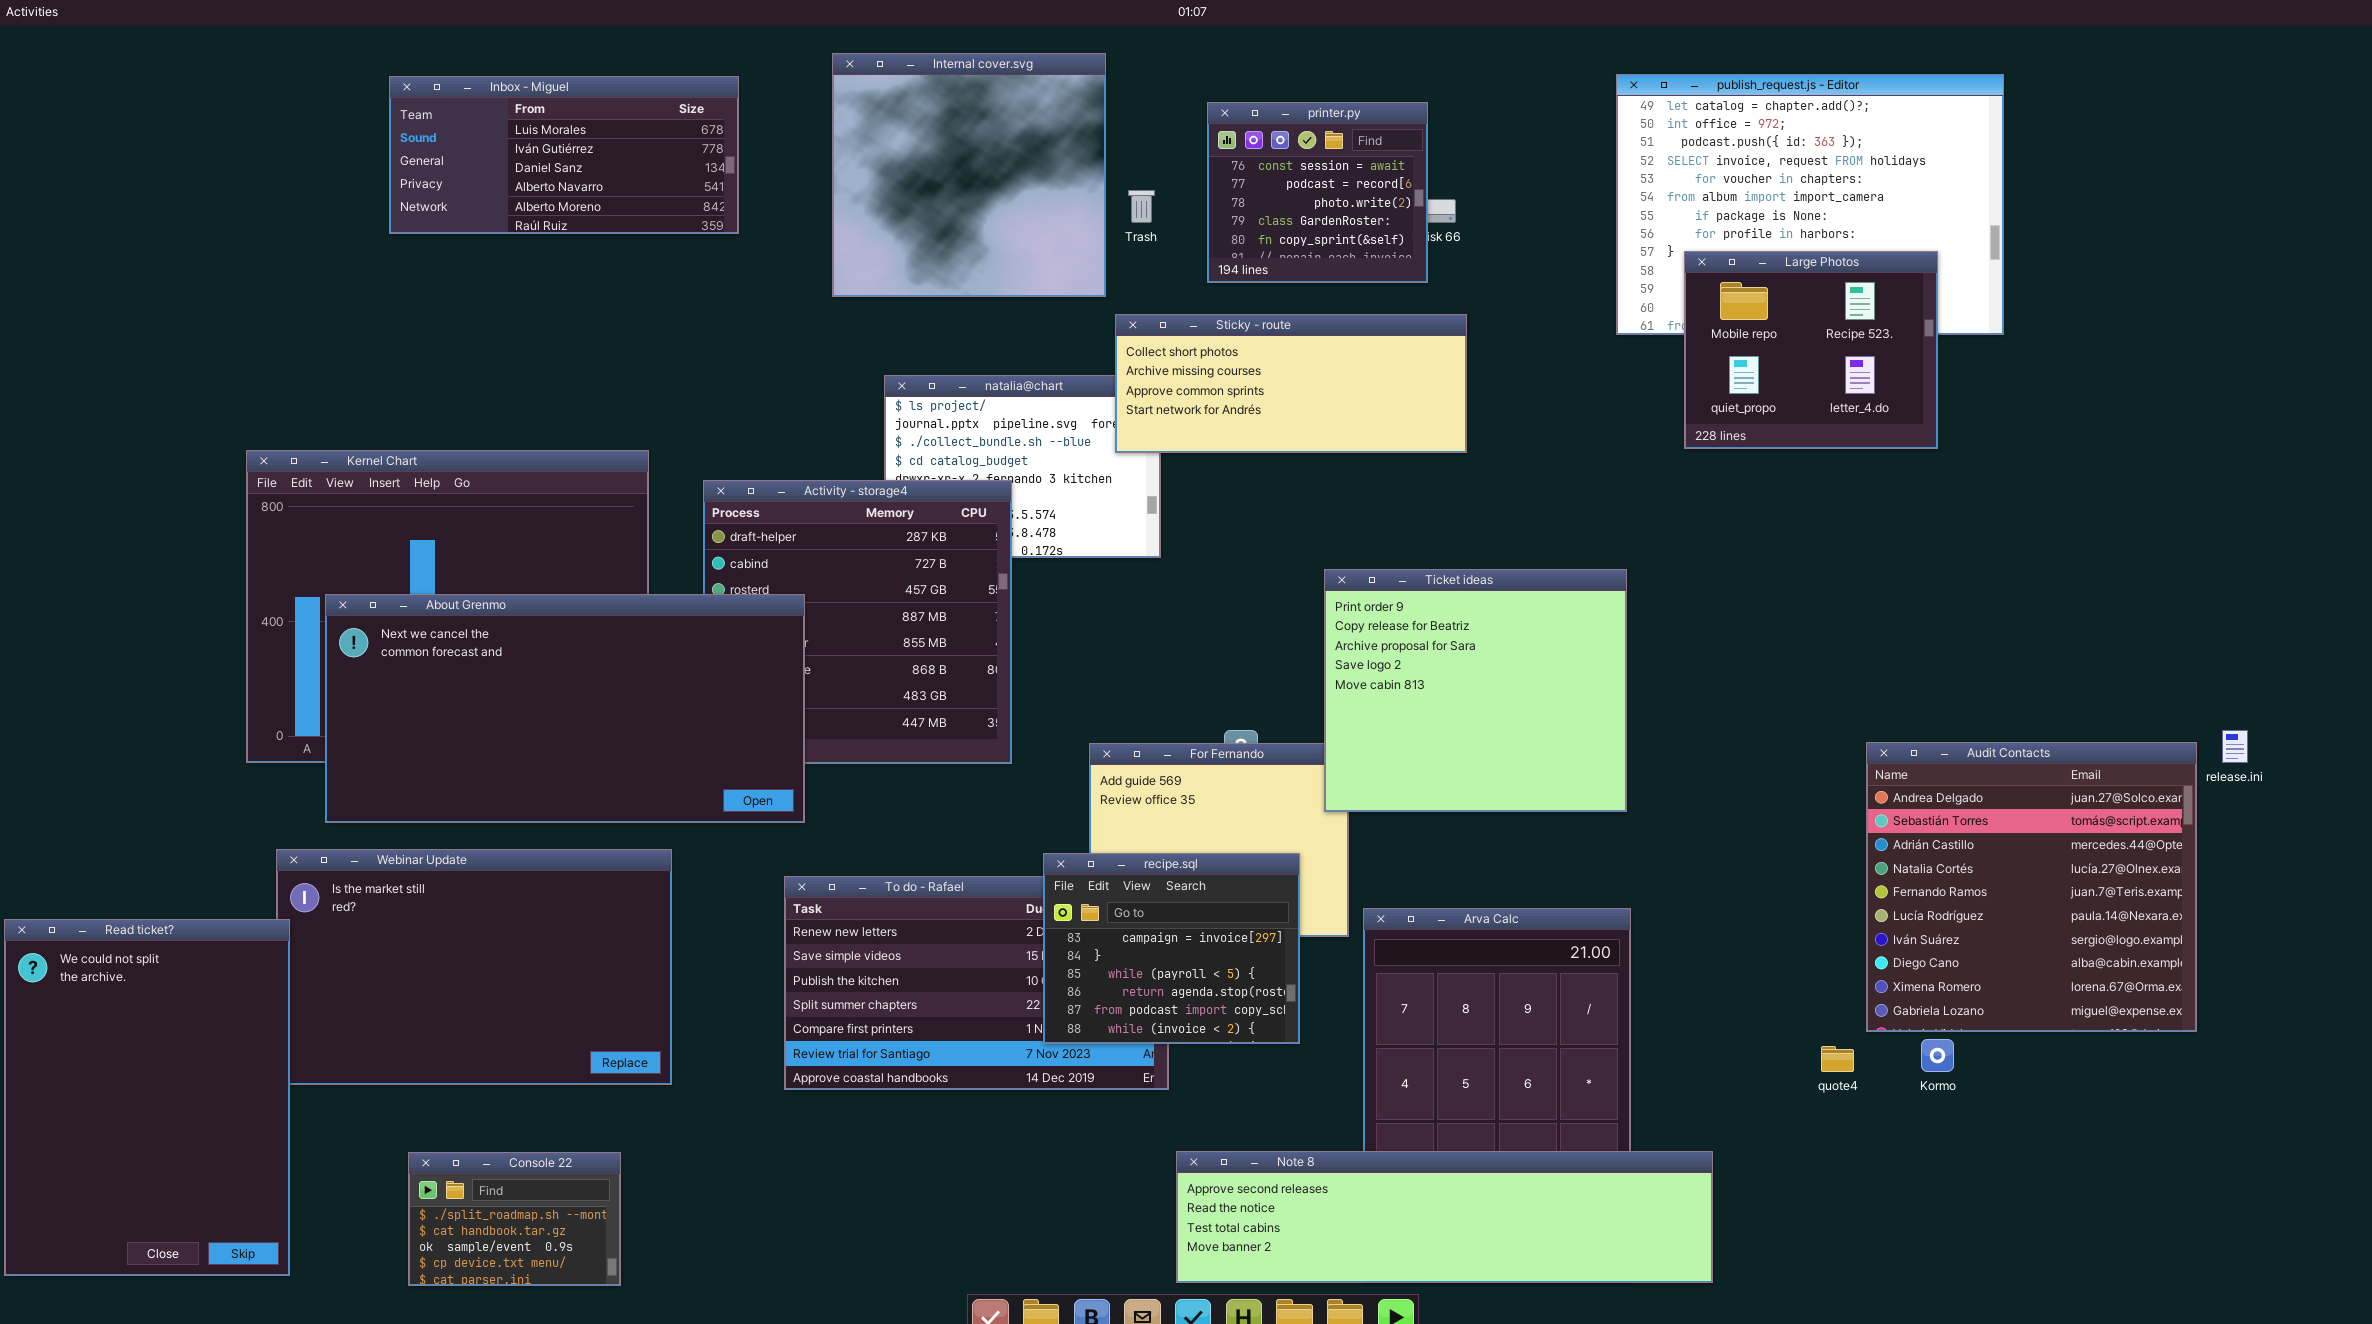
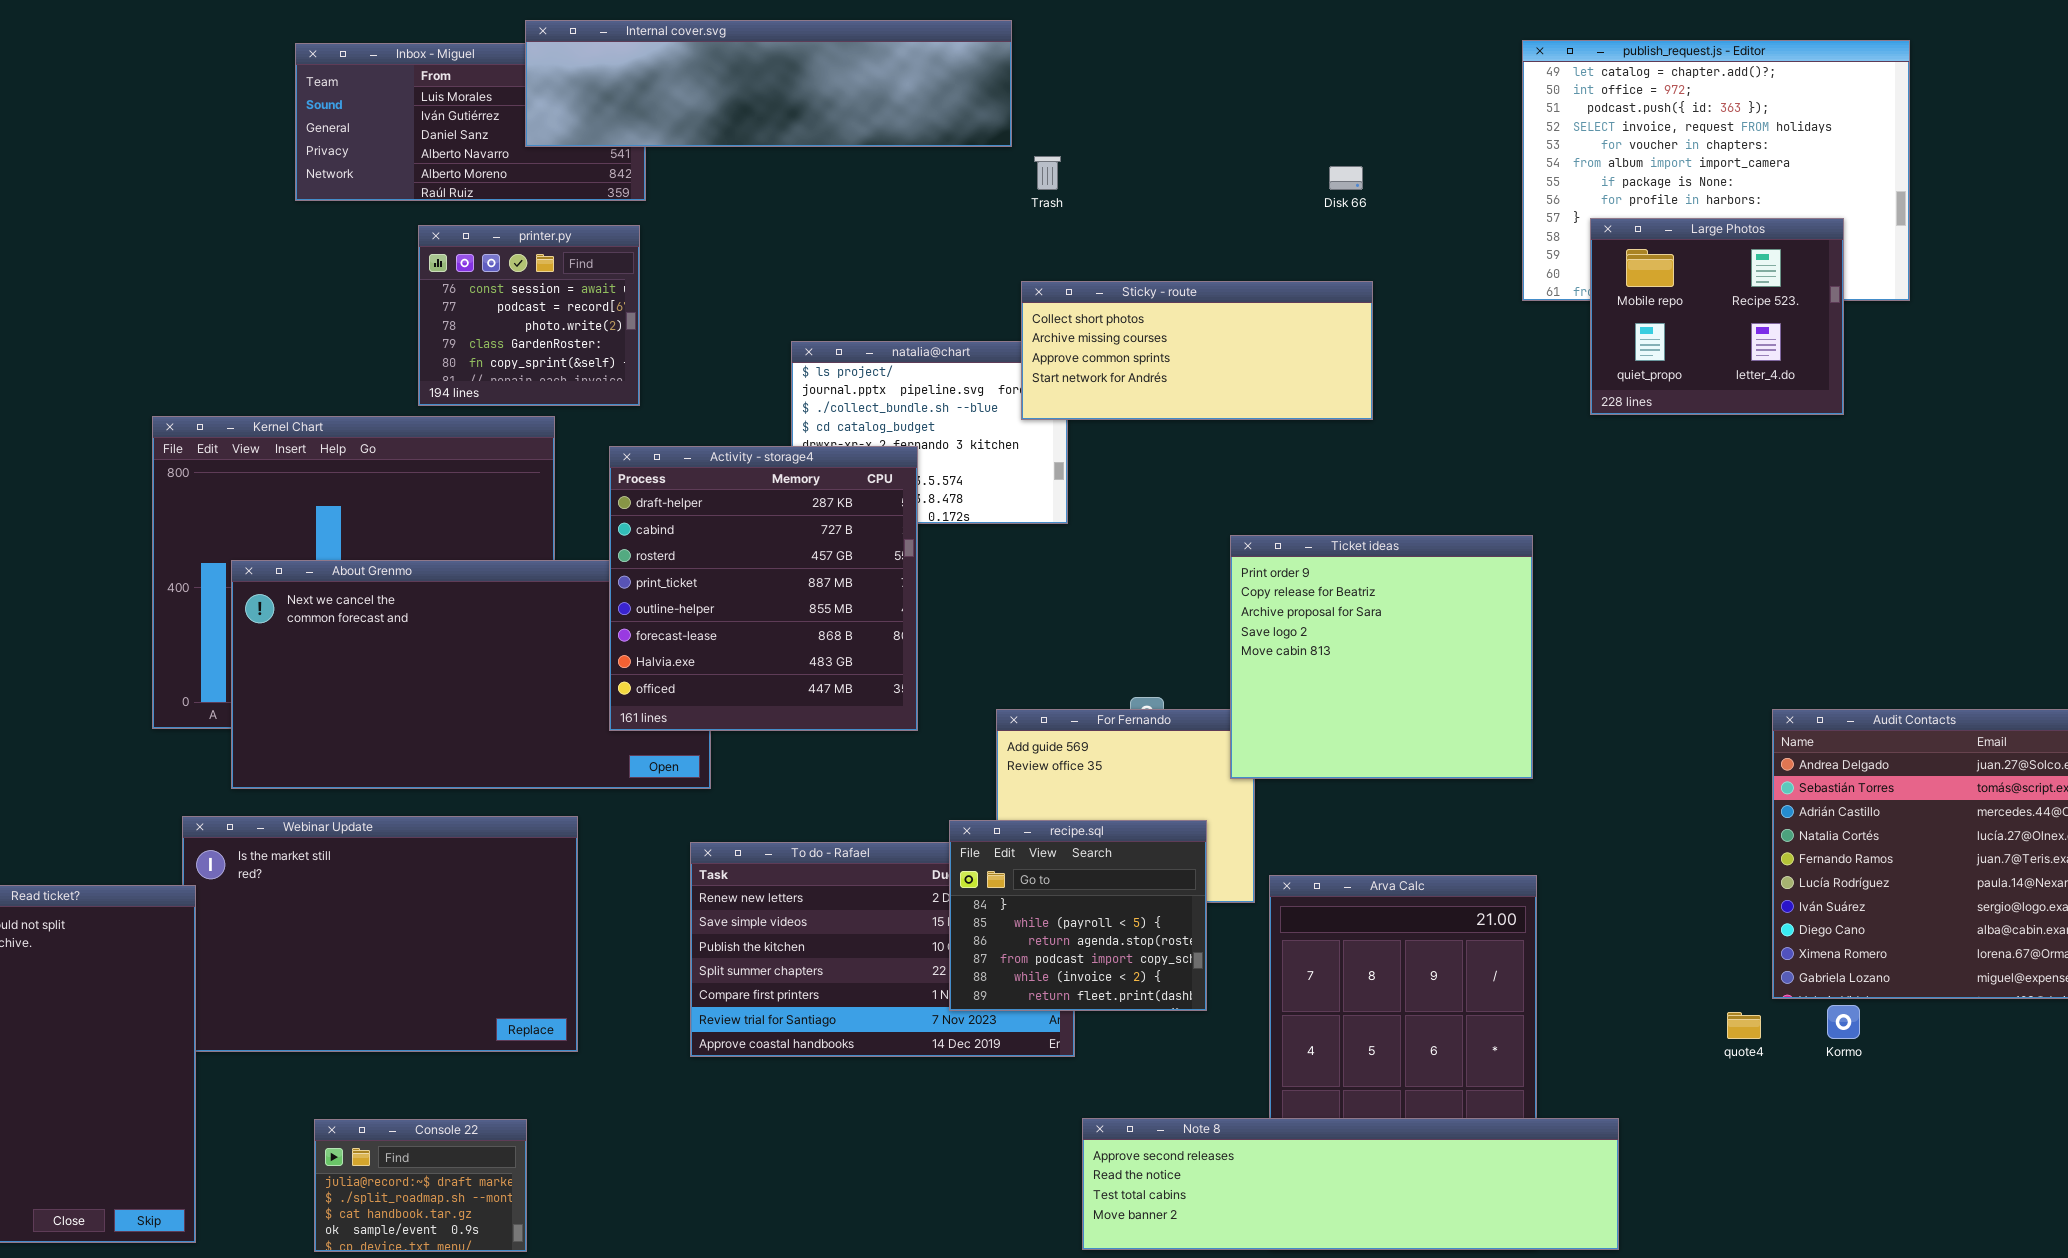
Internal cover.svg: [832,53,1106,297] -> [525,20,1012,147], resized
printer.py: [1207,102,1428,283] -> [418,225,640,406], moved
Activity - storage4: [703,480,1012,764] -> [609,446,918,731], raised
recipe.sql: [1043,853,1300,1044] -> [949,820,1207,1011], scrolled down 1 row
Console 22: [408,1152,621,1286] -> [314,1119,527,1252], scrolled up 1 row

